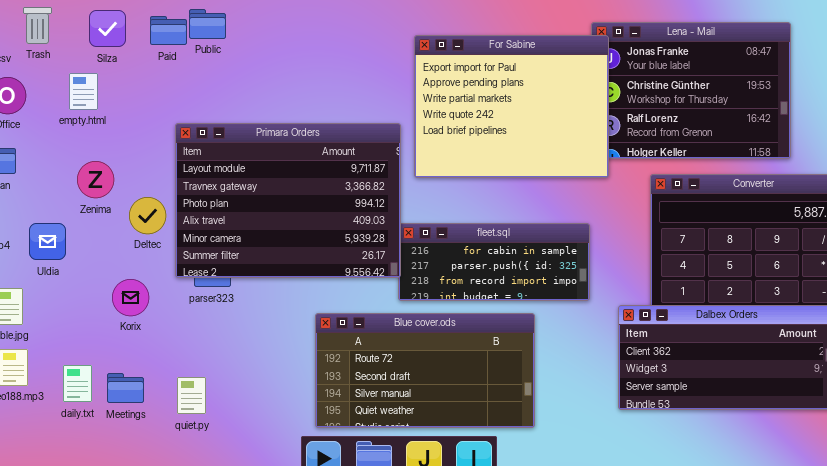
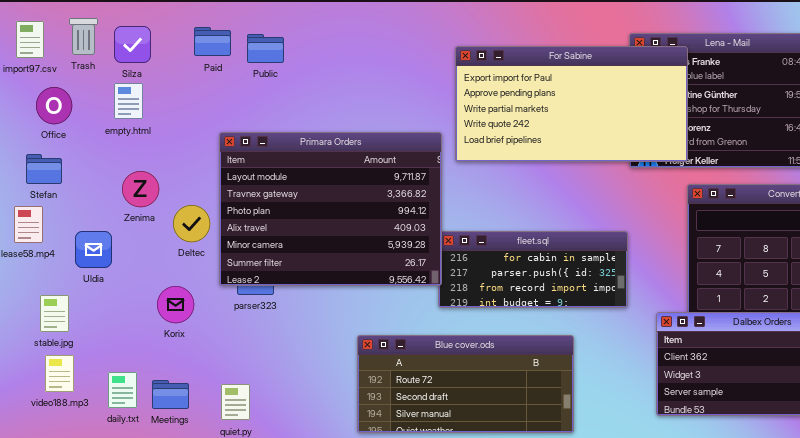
Public: [189,9,226,39] -> [247,34,284,63], moved
Silza: [89,10,126,47] -> [114,26,151,63], moved
For Sabine: [414,35,609,178] -> [455,46,688,162], resized
Blue cover.ods: [315,313,535,428] -> [357,335,574,433], resized

